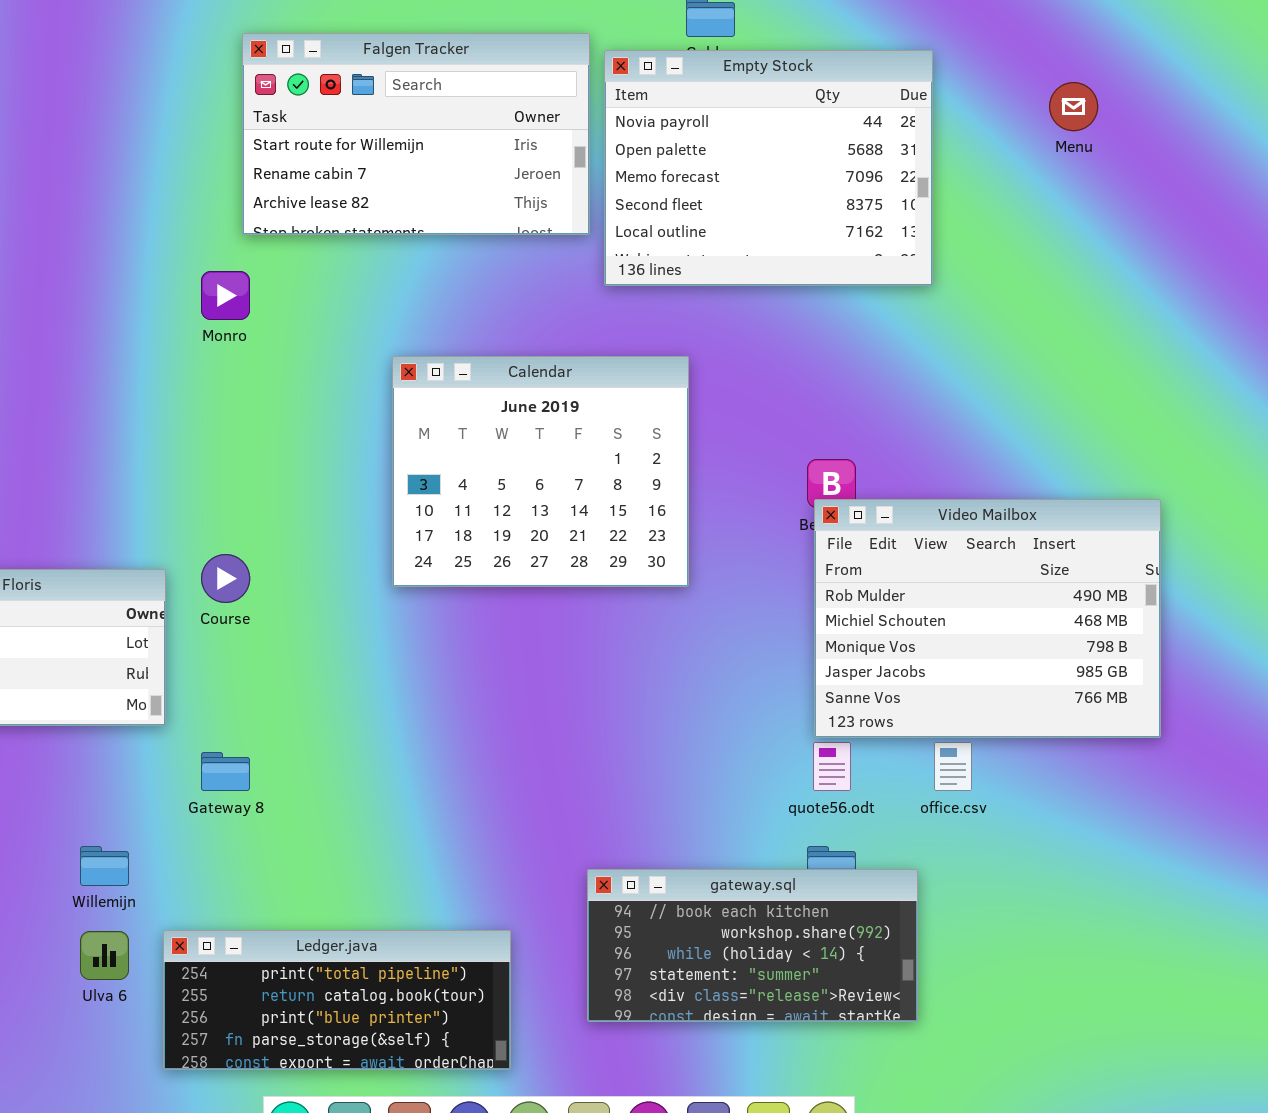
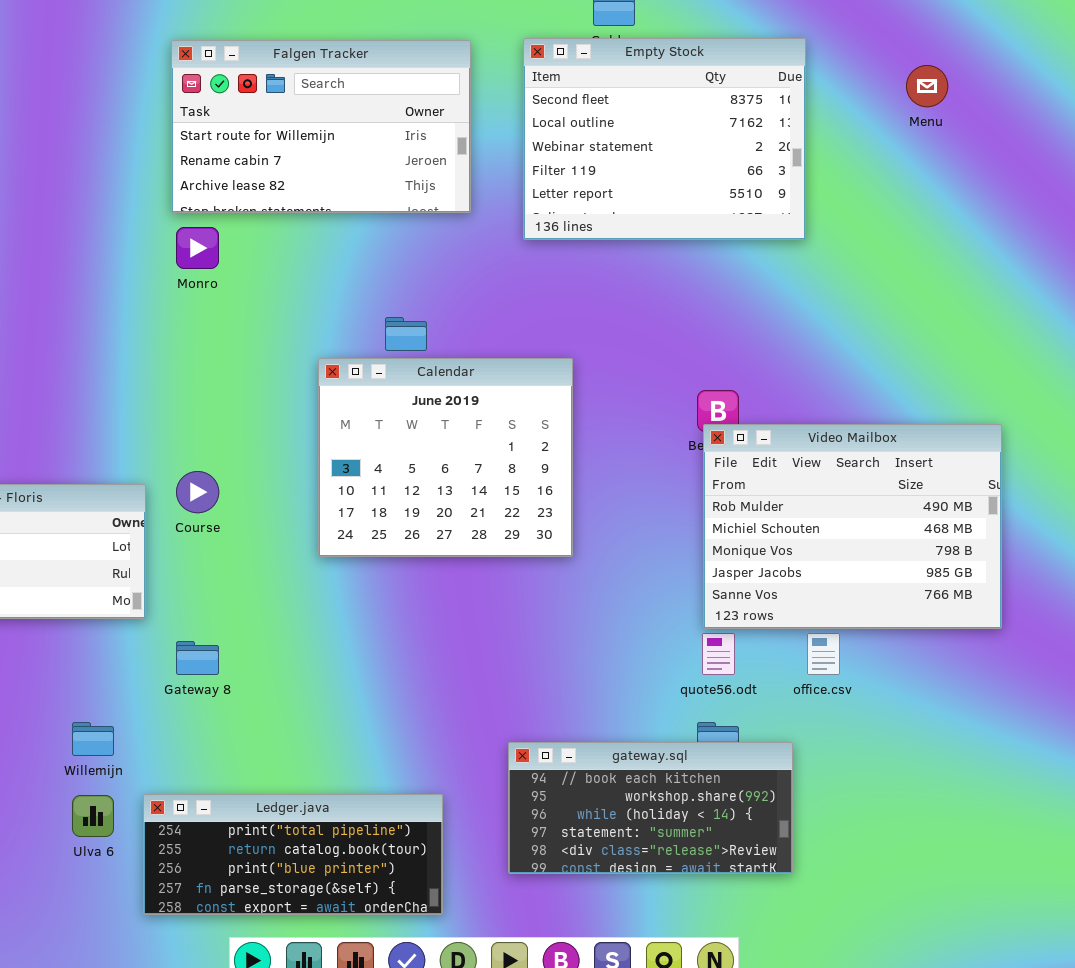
Falgen Tracker: [242,33,590,235] -> [171,40,471,213], moved
Empty Stock: [604,50,933,286] -> [523,38,806,240], scrolled down 3 rows
Calendar: [392,356,689,587] -> [318,358,573,557], moved

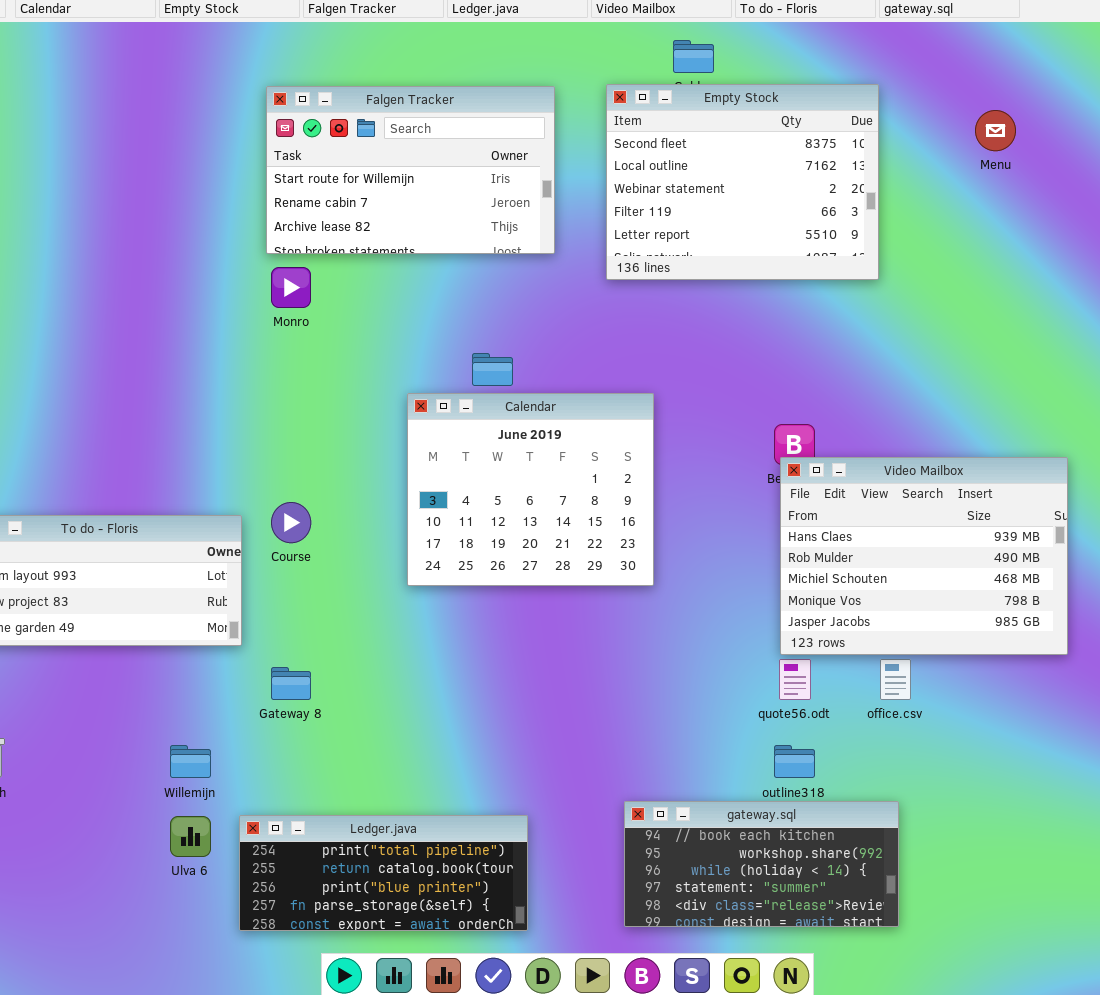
Video Mailbox: [703,424,1002,629] -> [780,457,1068,655], scrolled up 1 row
gateway.sql: [508,742,793,874] -> [624,801,899,927], moved

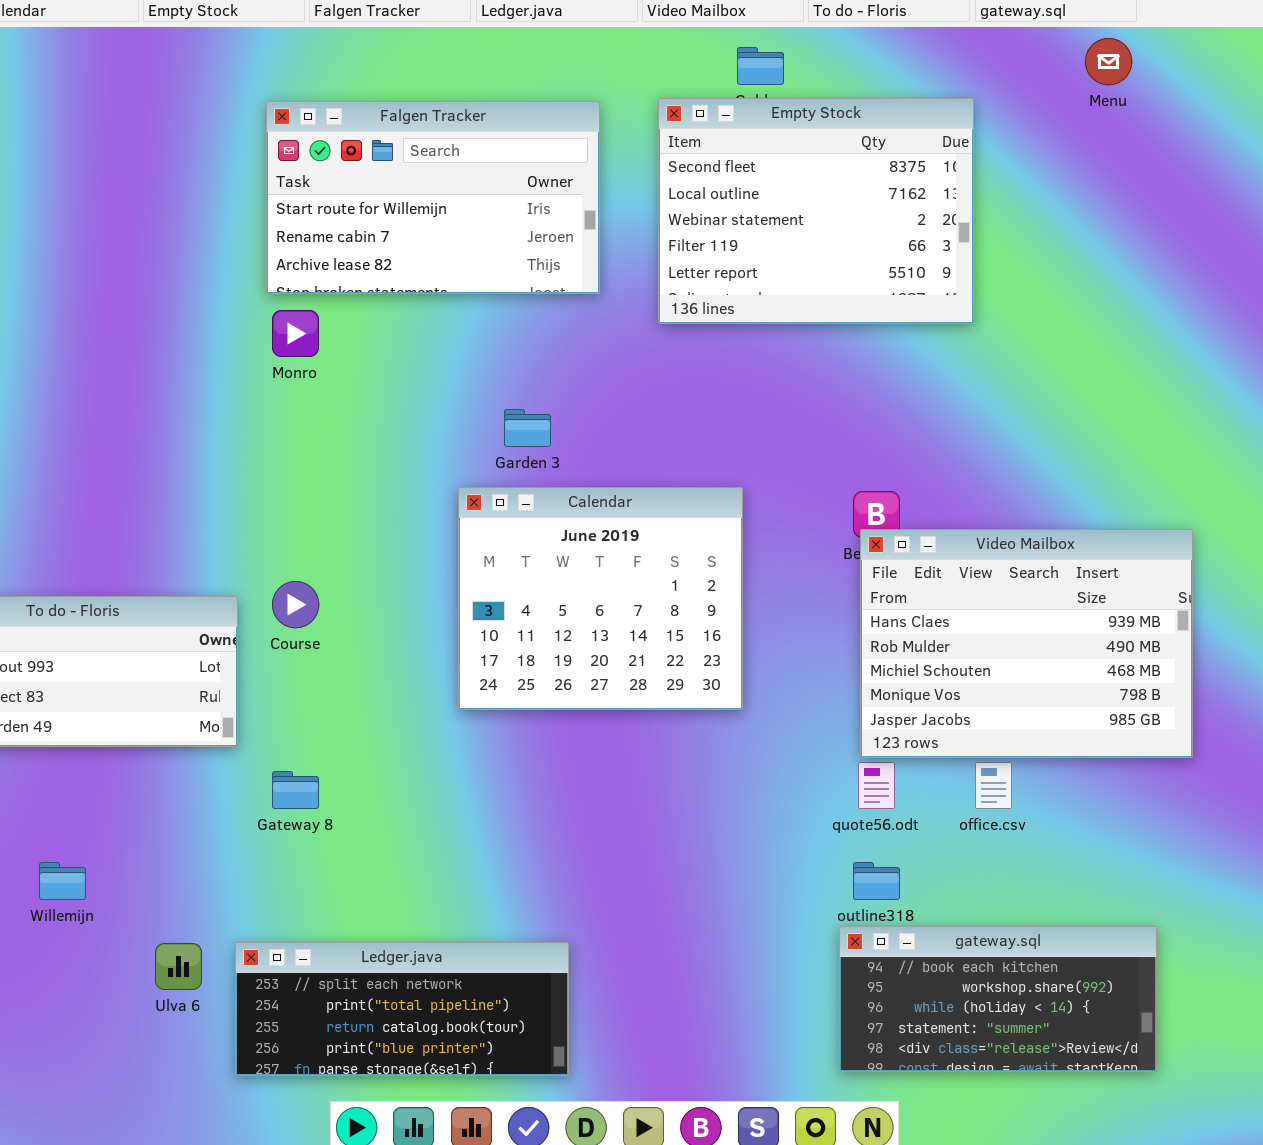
Menu: [975,110,1016,151] -> [1085,38,1132,85], moved
Calendar: [407,393,654,586] -> [458,487,743,710], moved
Willemijn: [170,745,211,778] -> [39,862,86,900], moved
gateway.sql: [624,801,899,927] -> [839,926,1157,1072], moved
Ledger.java: [239,815,528,931] -> [235,942,569,1076], scrolled up 1 row

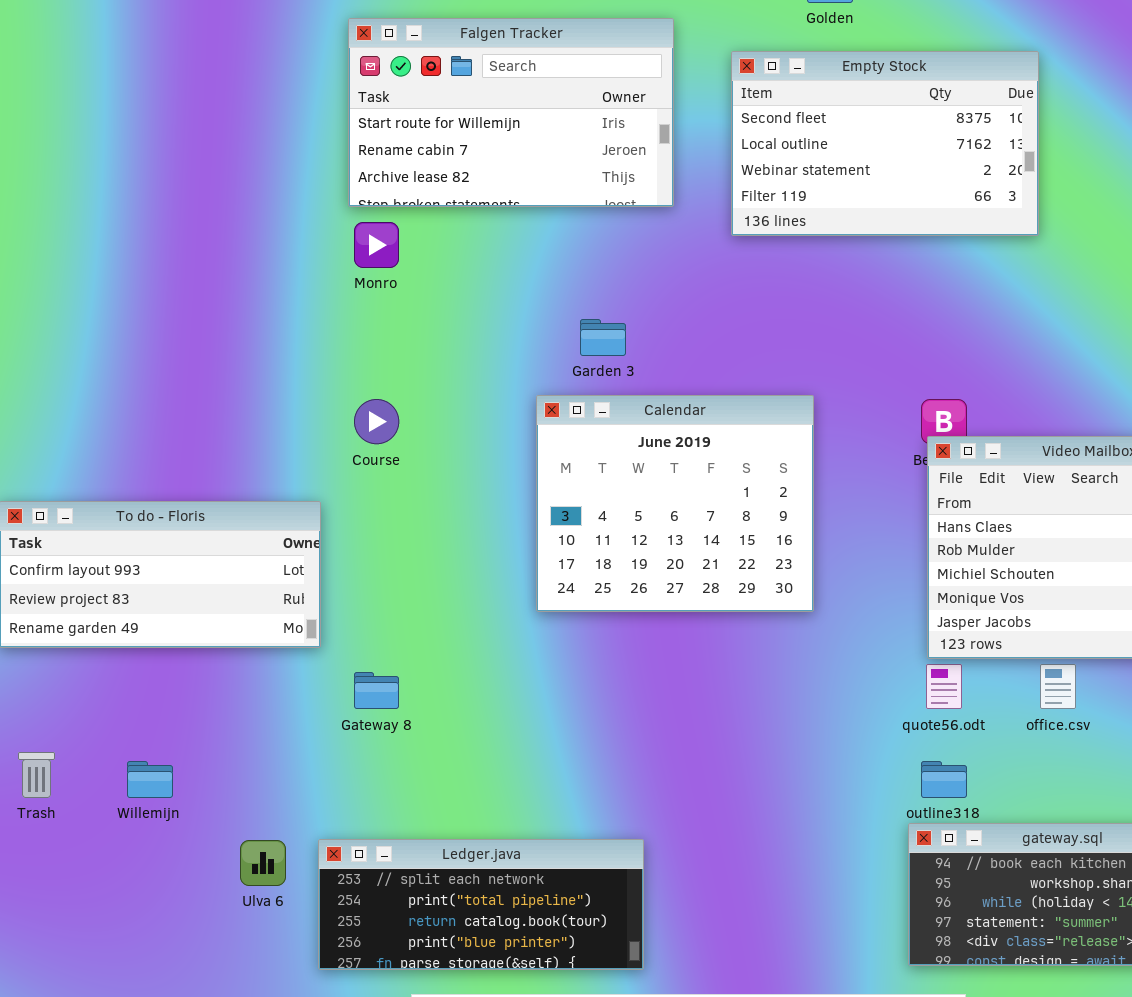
Empty Stock: [658,98,974,324] -> [731,51,1039,236], resized
Course: [272,581,319,628] -> [354,399,399,444], moved

